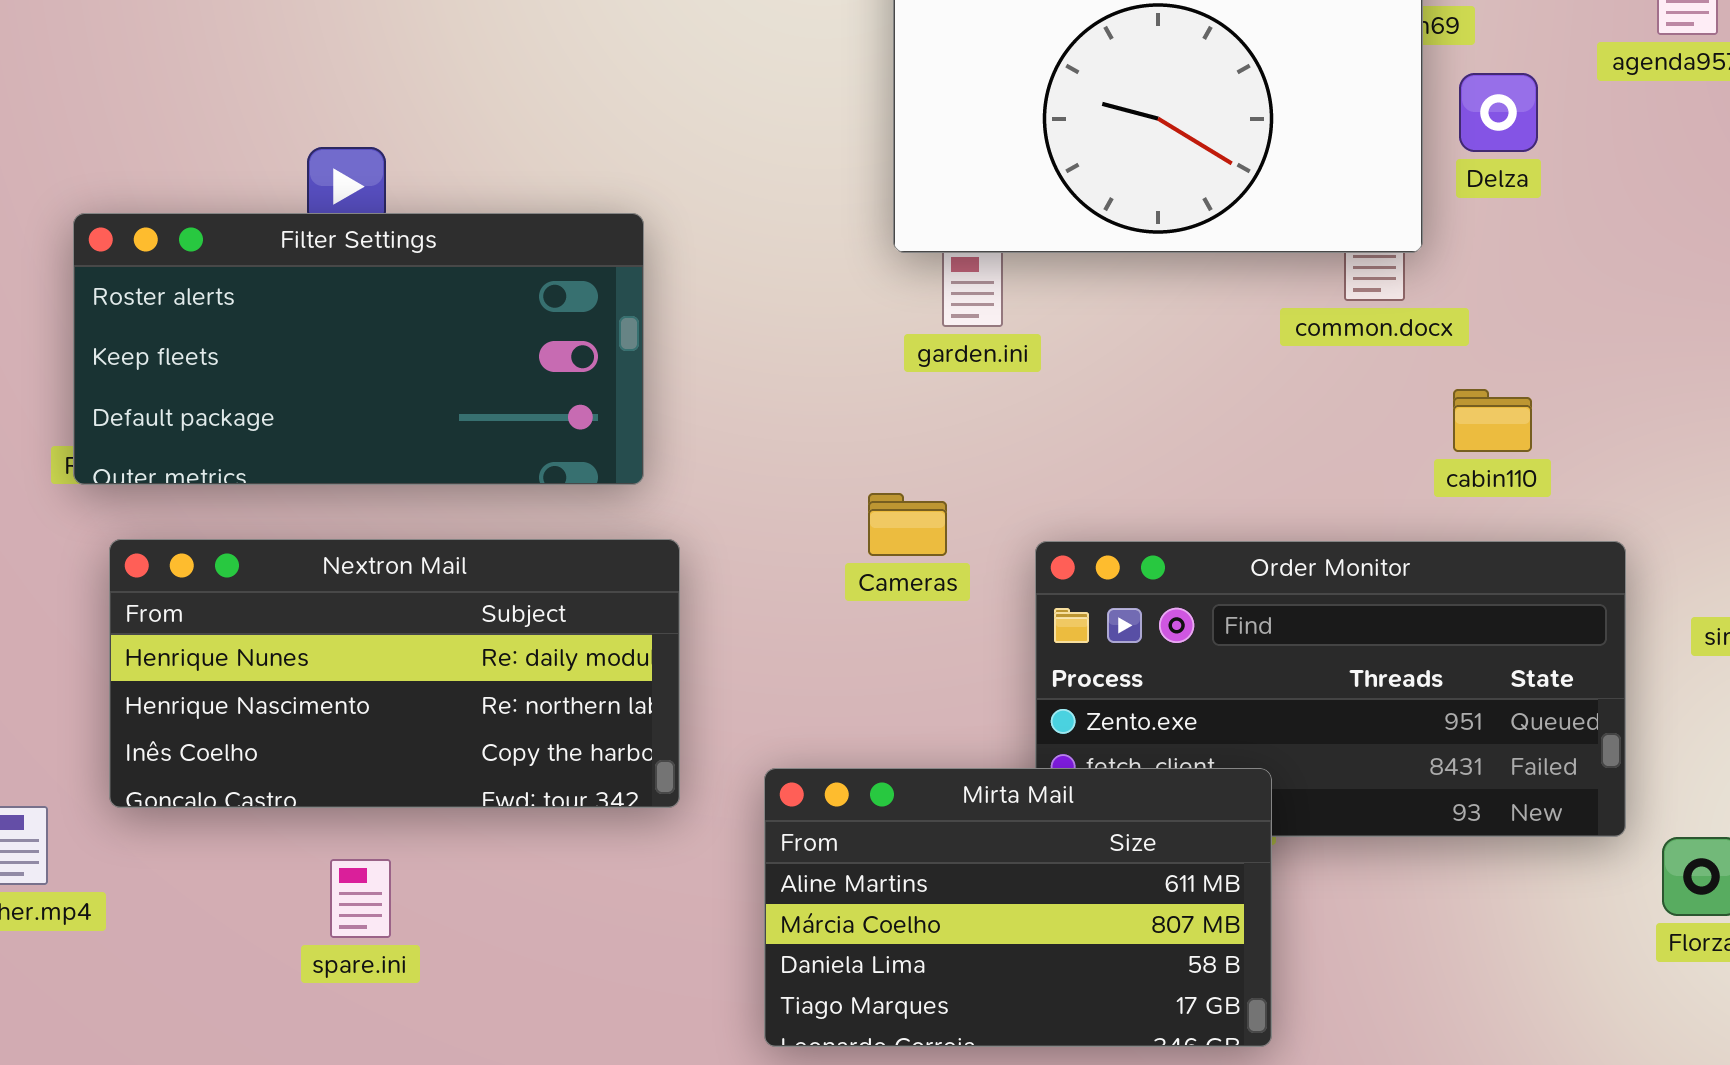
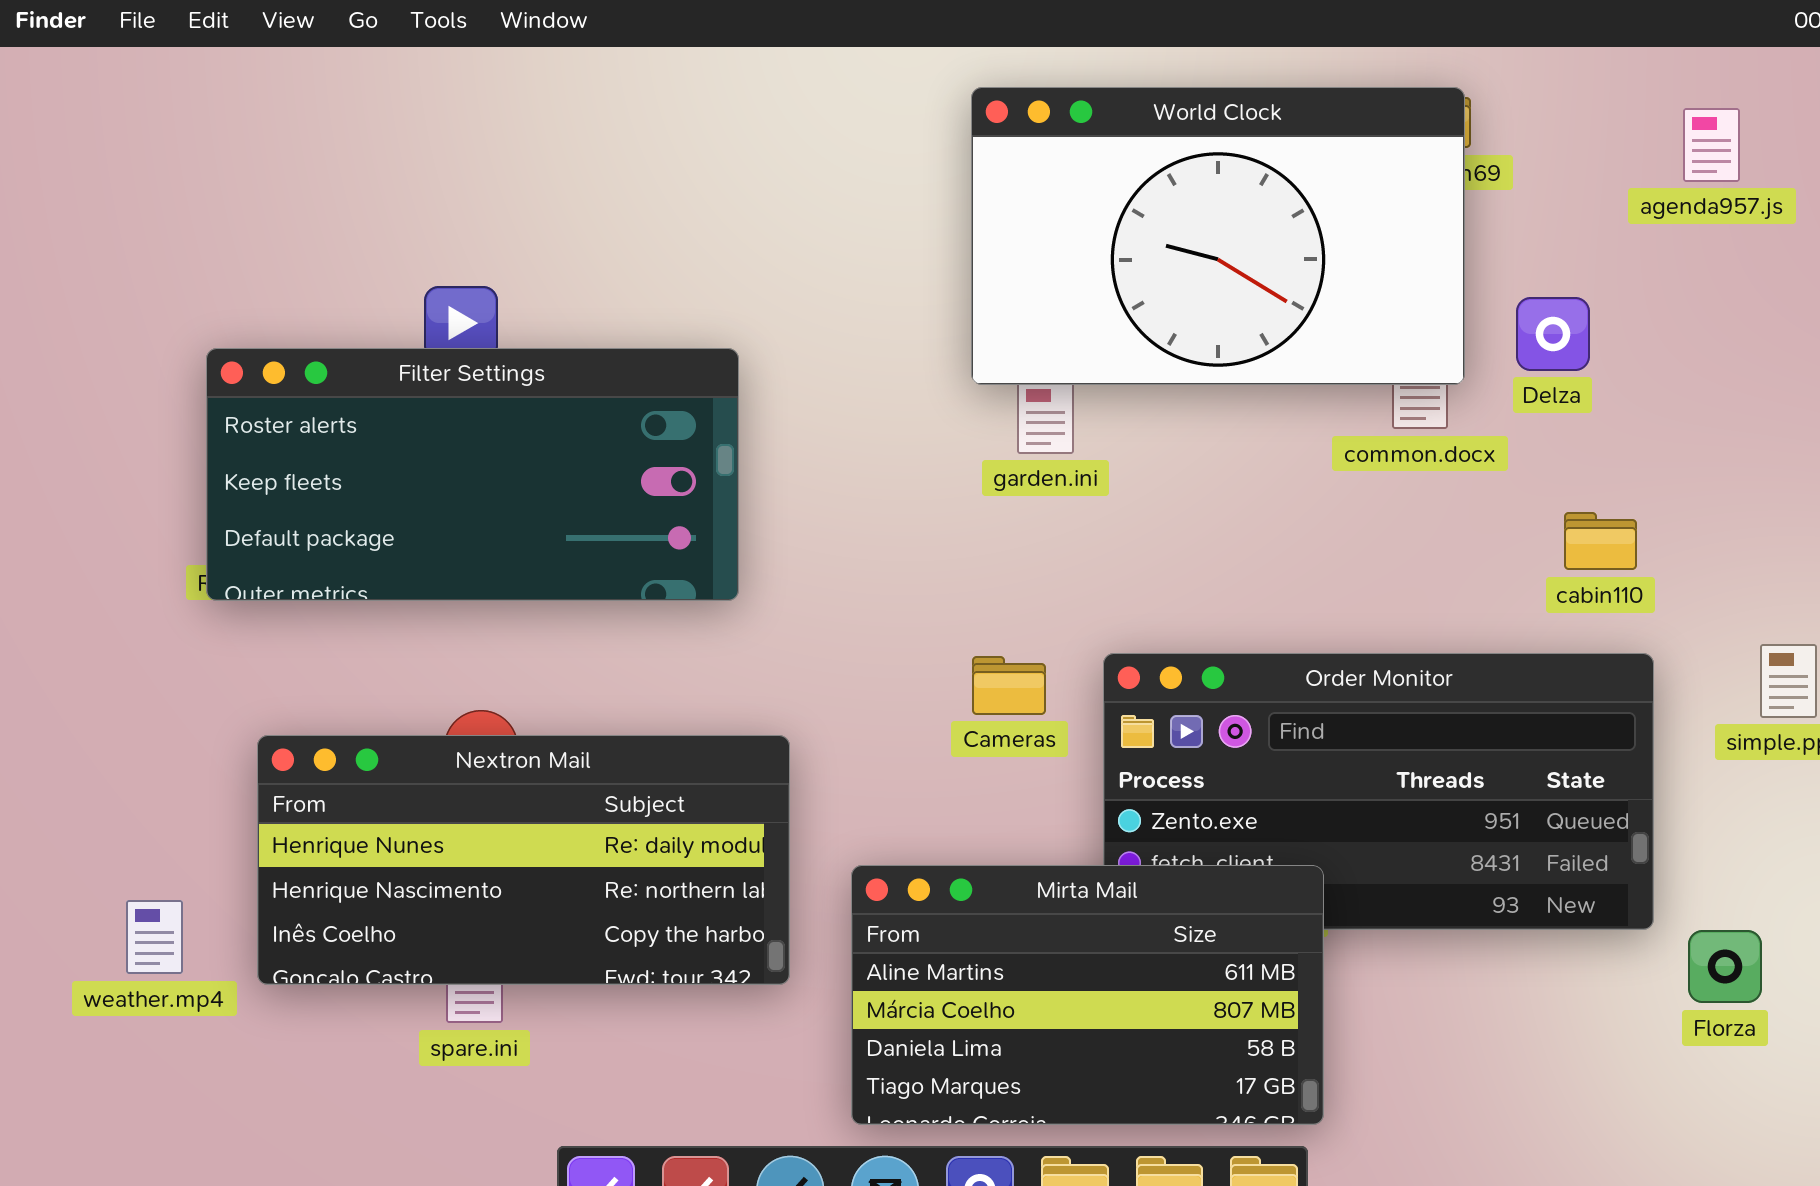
Delza: [1459,73,1538,152] -> [1516,297,1590,371], moved
cabin110: [1453,389,1532,452] -> [1564,512,1637,570], moved
Cameras: [868,493,947,556] -> [972,656,1046,715], moved
Nextron Mail: [109,539,680,808] -> [257,735,790,985], moved

